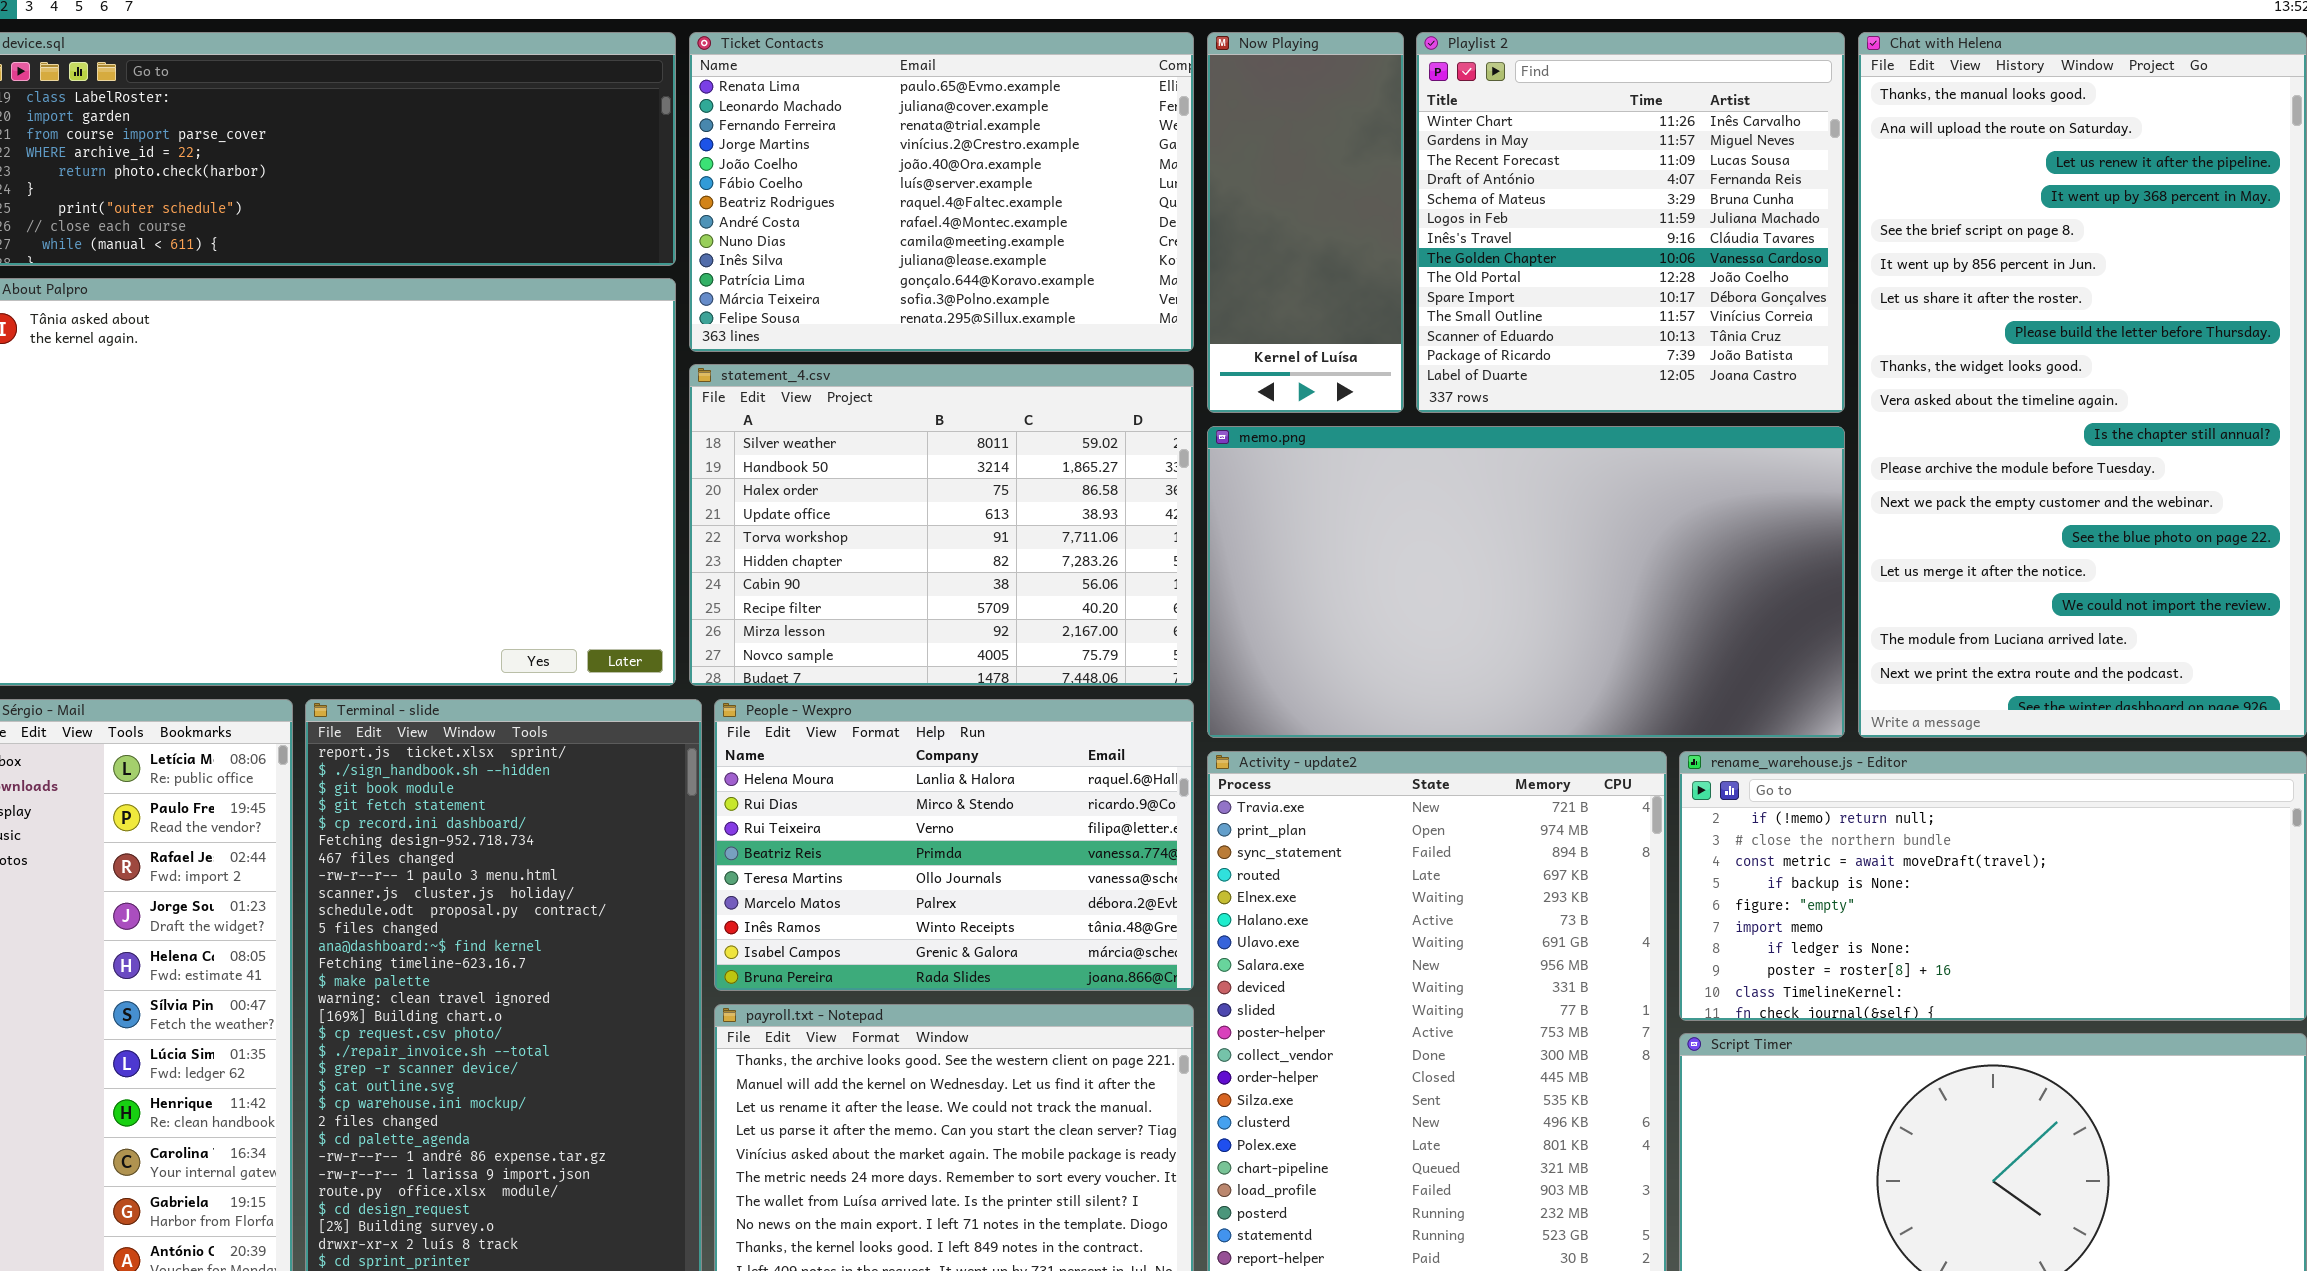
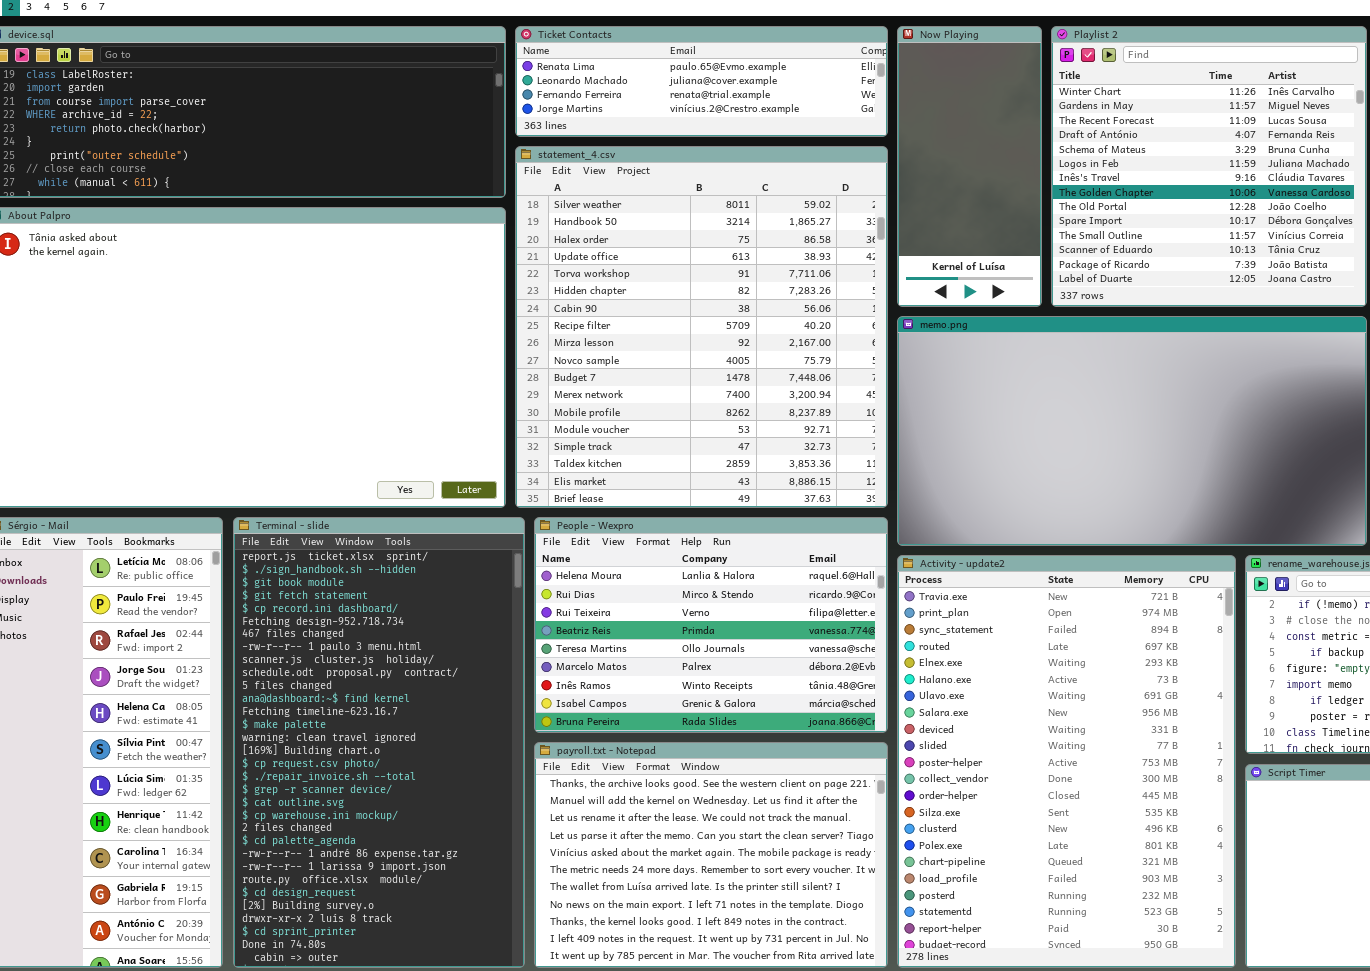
Ticket Contacts: [689,32,1194,352] -> [515,26,888,137], resized
statement_4.csv: [689,364,1194,686] -> [515,146,888,508], resized

